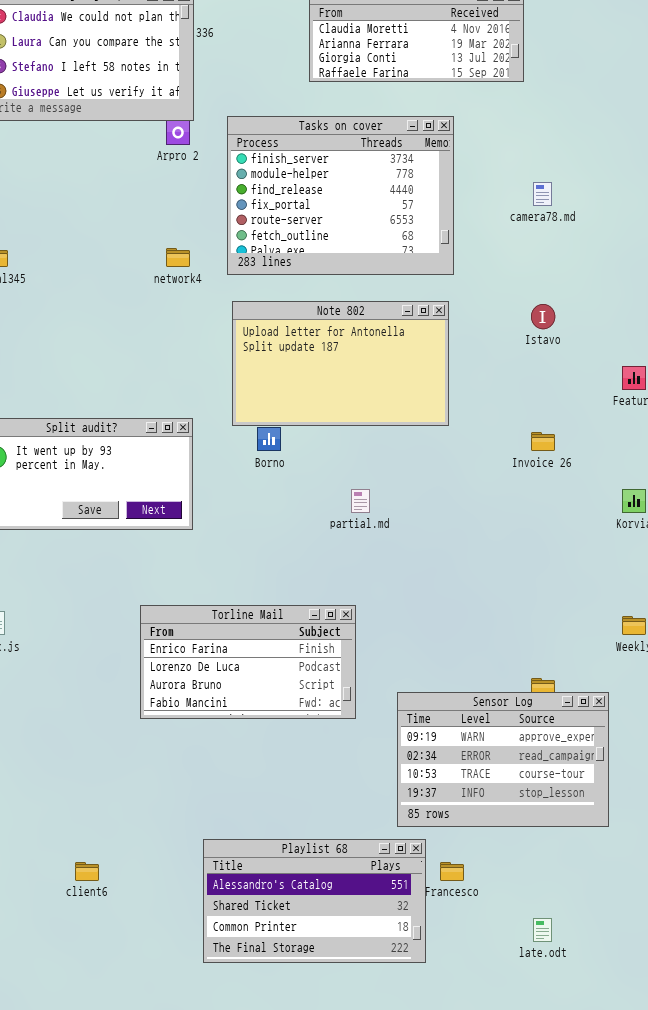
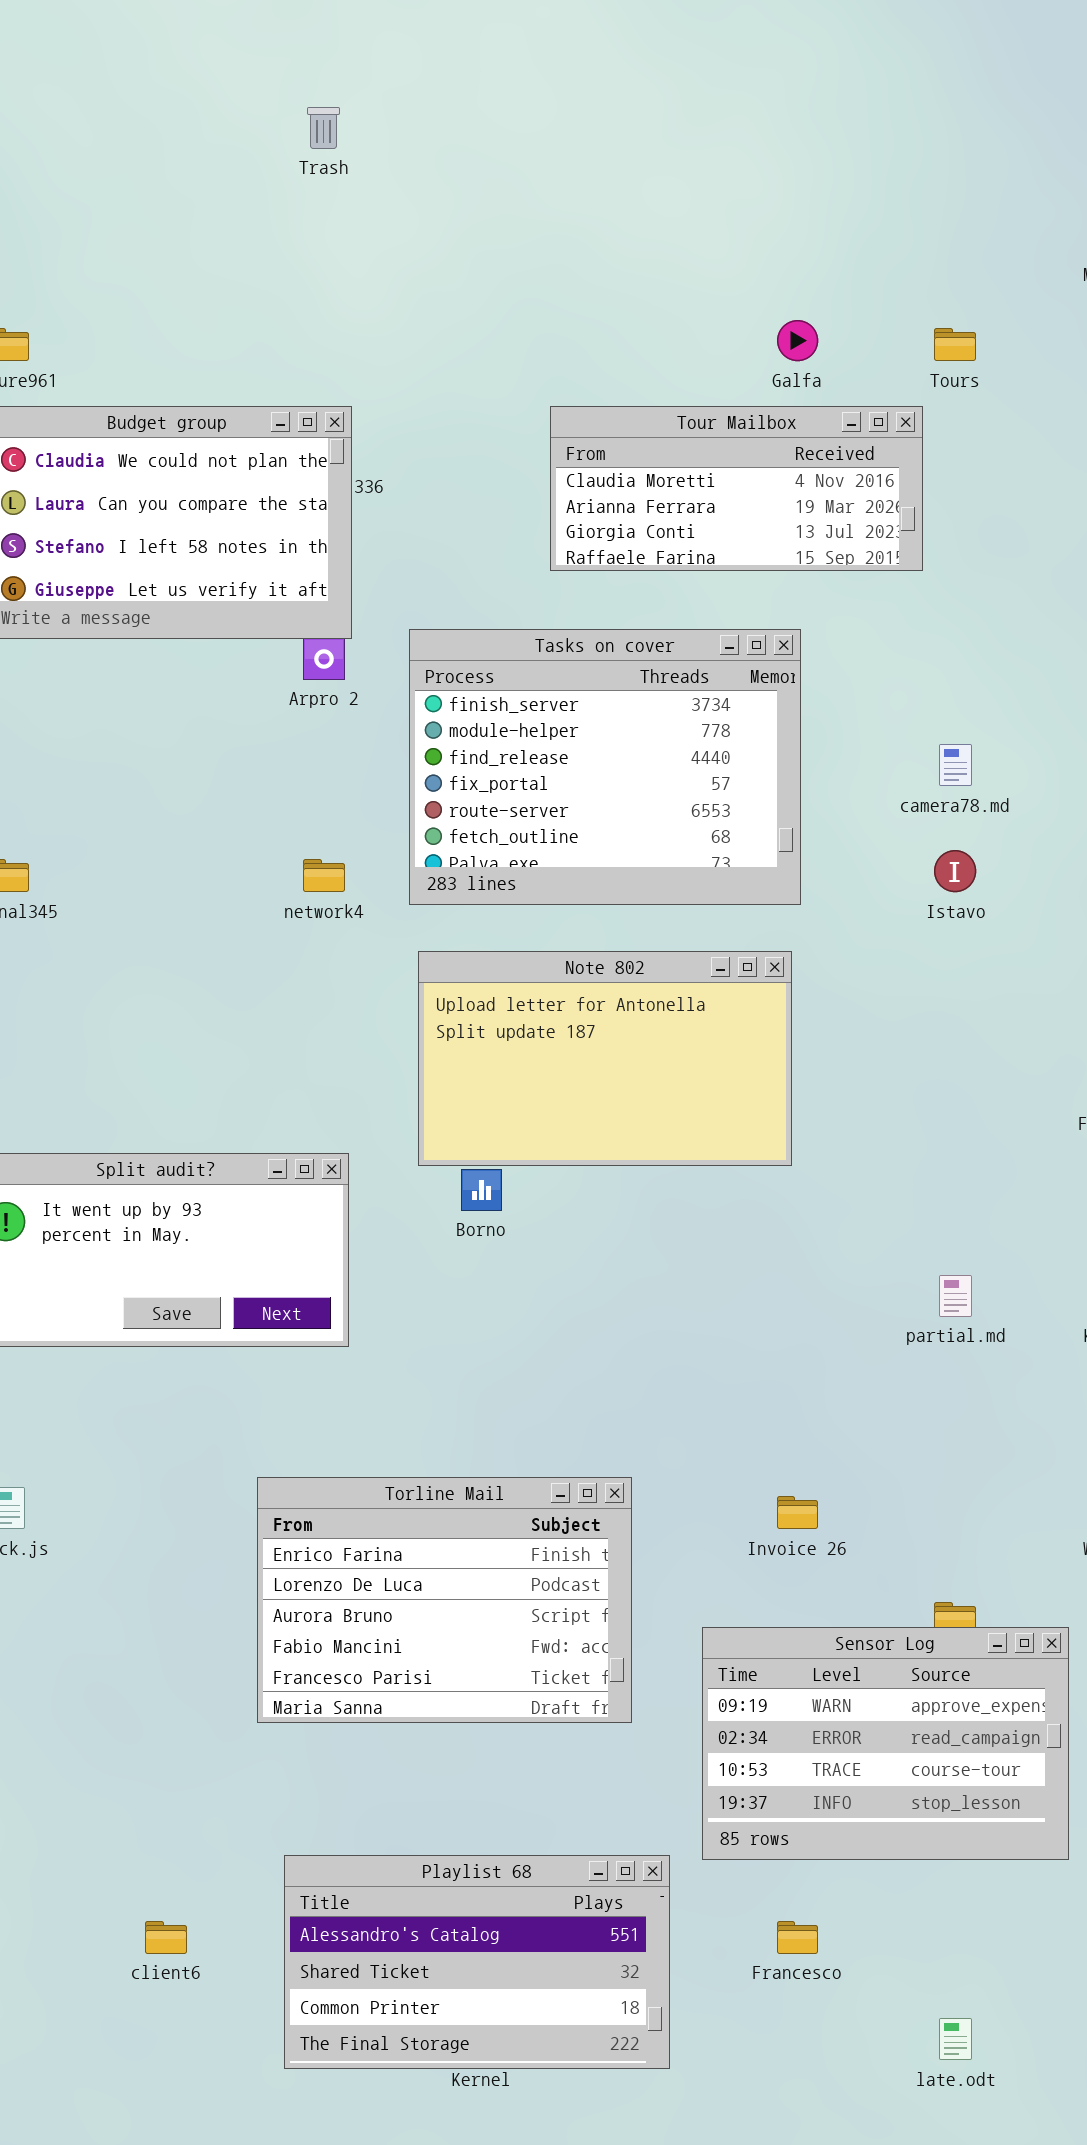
Istavo: [531,304,555,329] -> [934,850,976,892], moved
Invoice 26: [531,432,555,451] -> [777,1496,818,1529], moved
partial.md: [351,489,370,513] -> [939,1275,972,1317], moved
Torline Mail: [140,605,356,719] -> [257,1477,632,1723], resized
Playlist 68: [203,839,426,963] -> [284,1855,670,2069], moved

